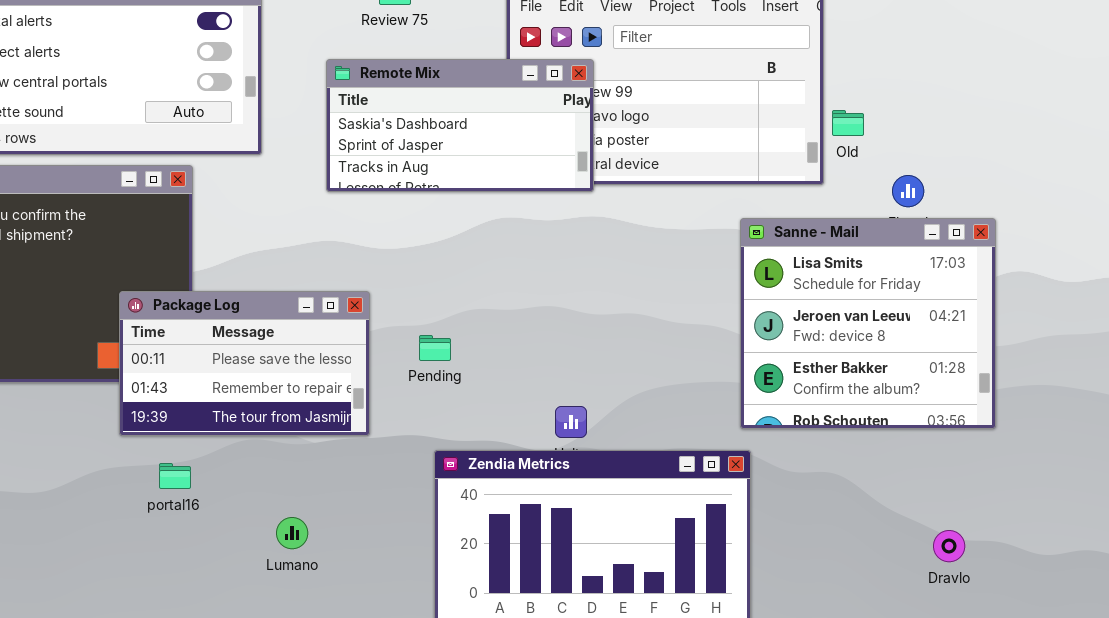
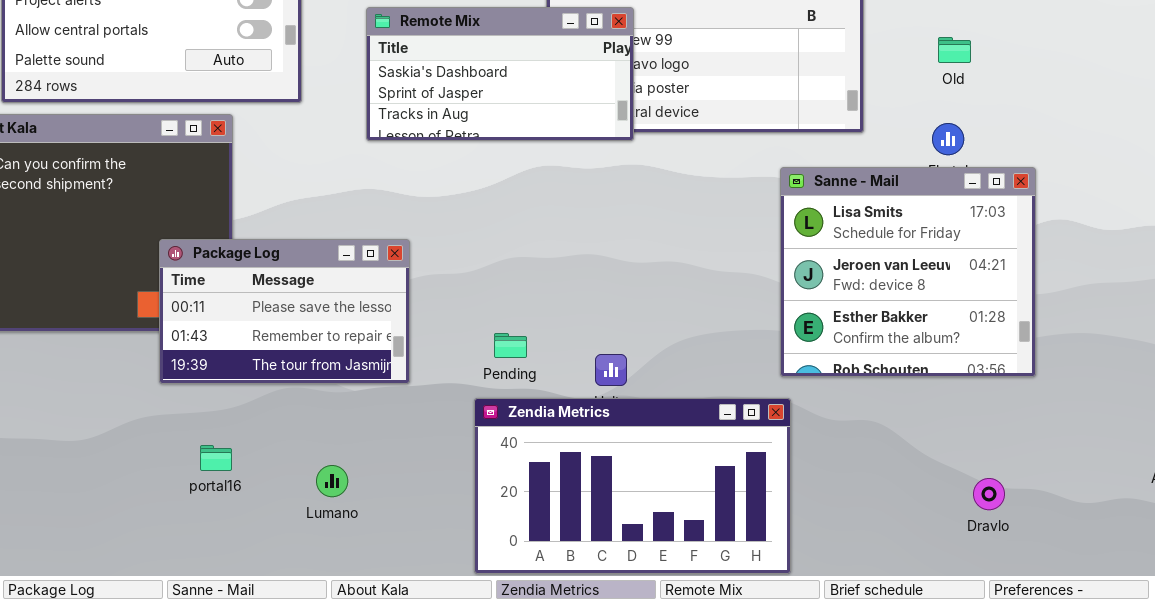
Old: [832,110,864,136] -> [938,37,971,63], moved
Pending: [419,335,451,361] -> [494,333,527,358], moved
portal16: [159,463,191,489] -> [200,445,232,471], moved

